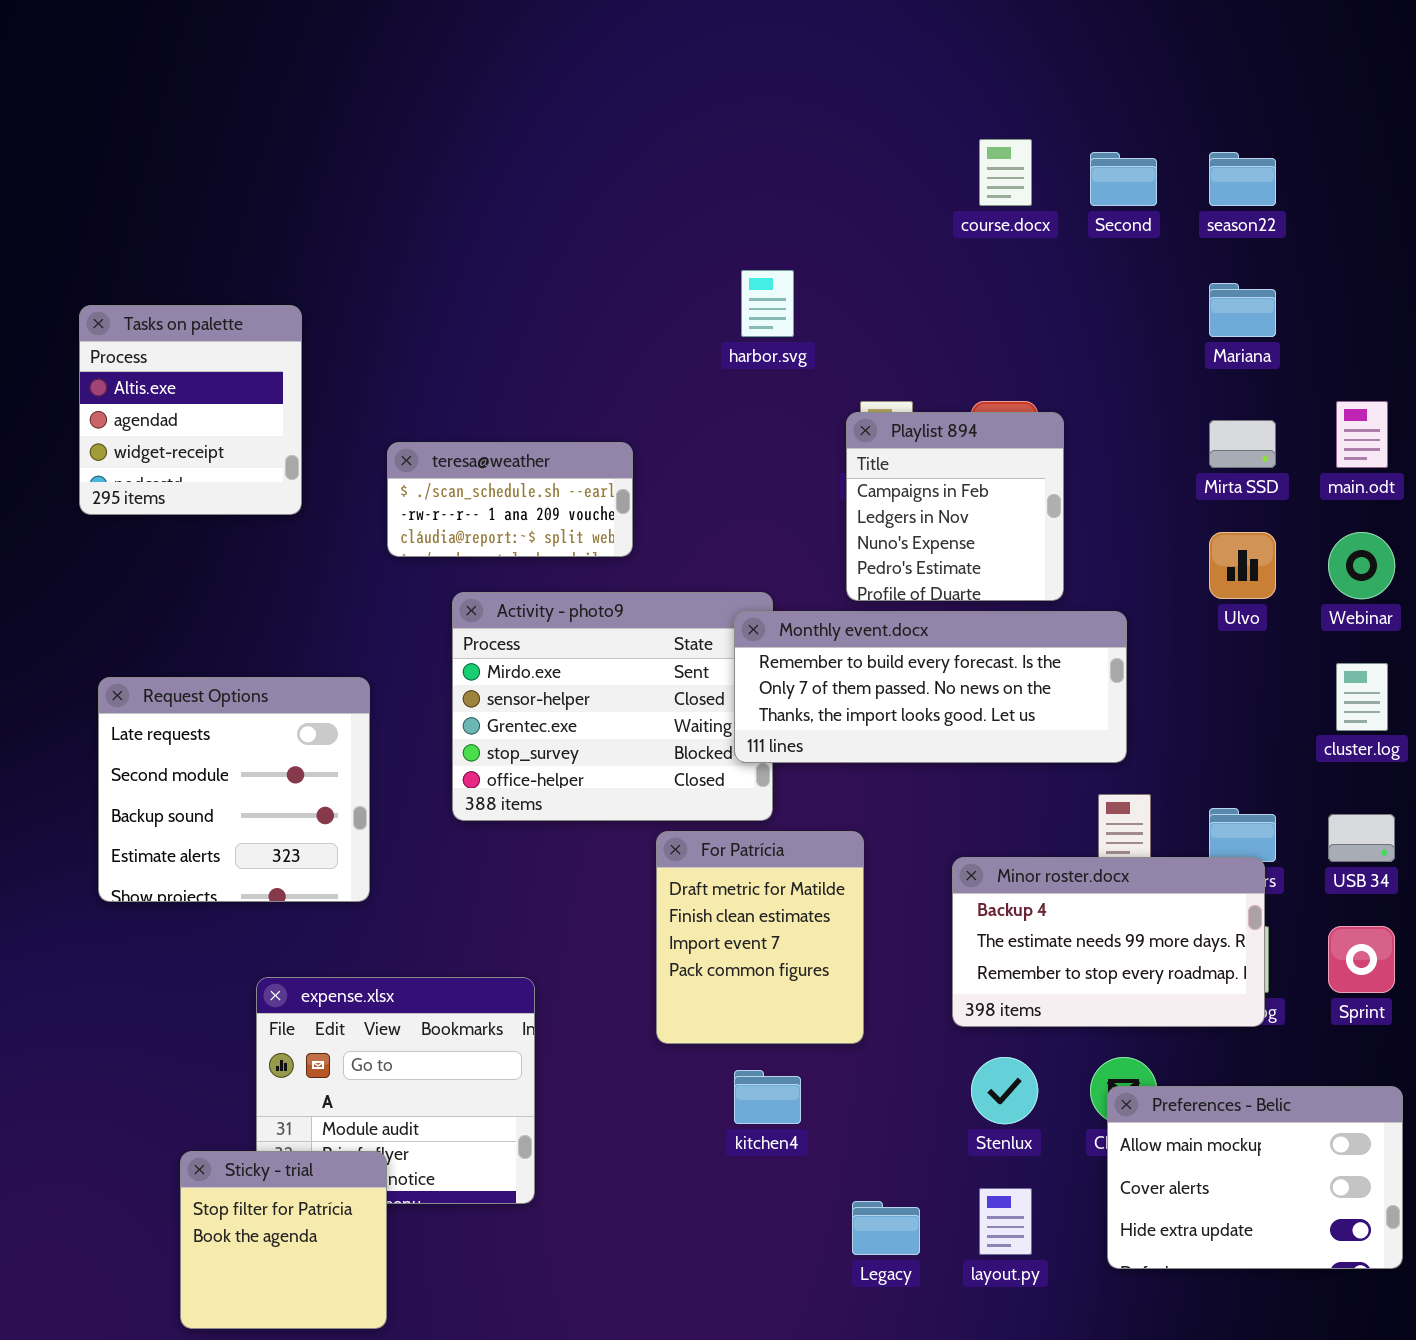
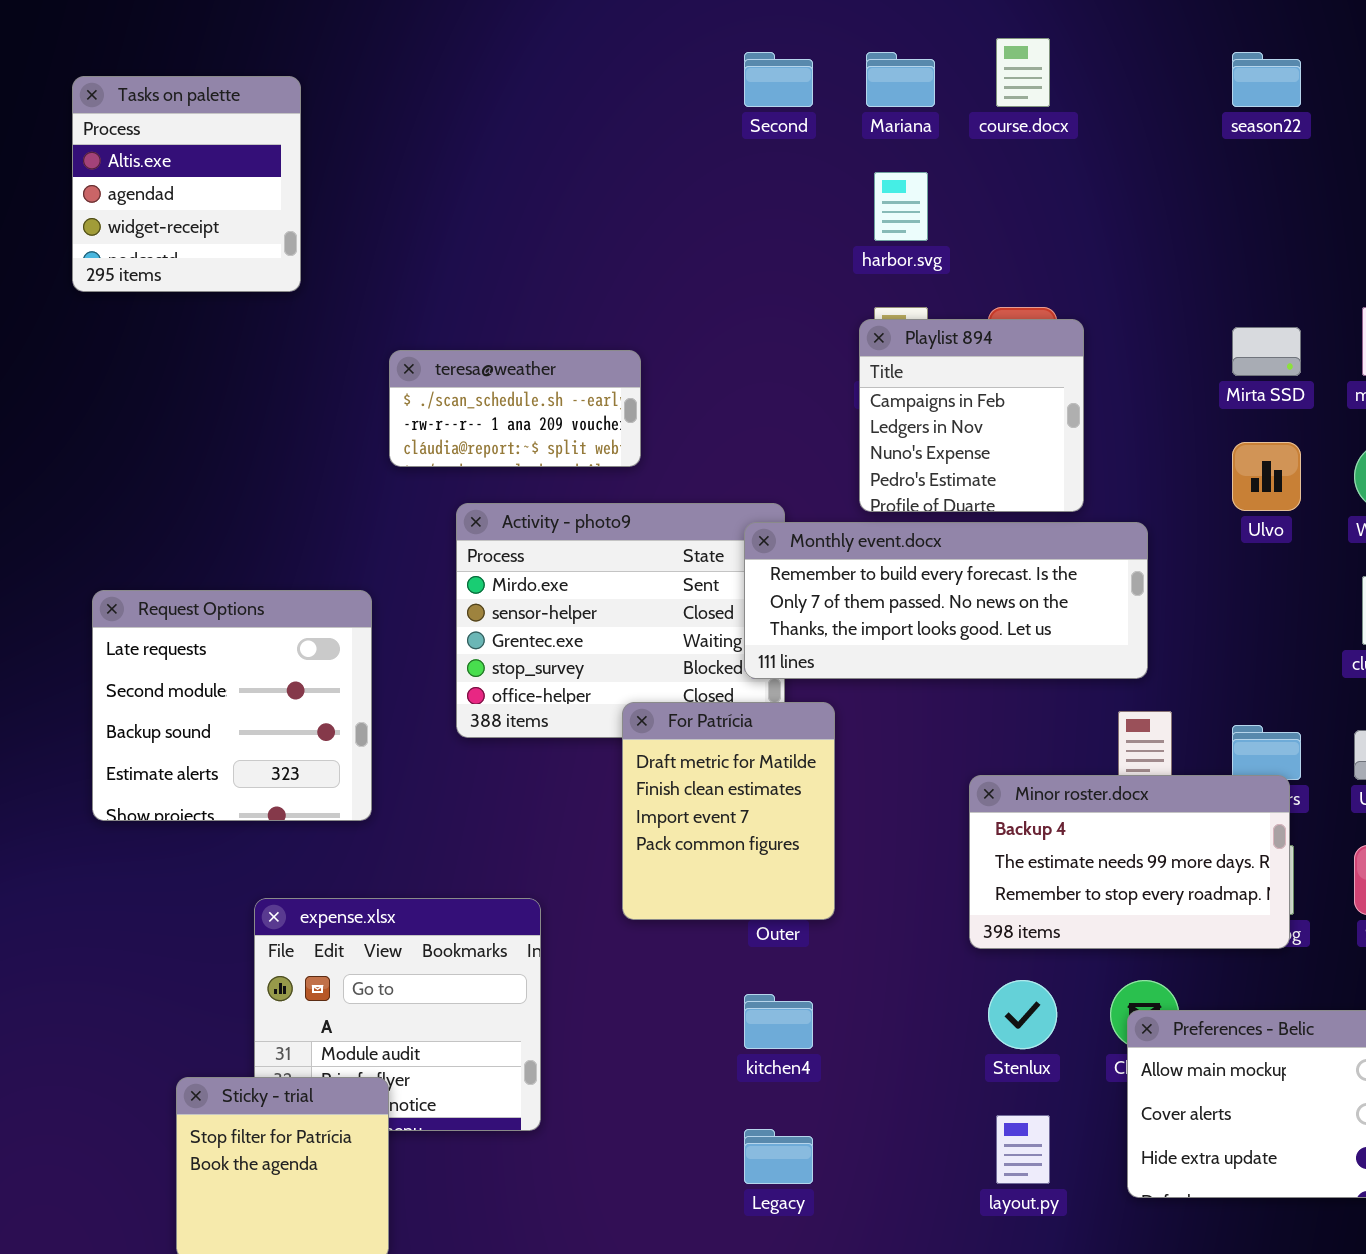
Second: [1090,152,1157,206] -> [744,52,813,107], moved
harbor.svg: [741,270,794,337] -> [874,172,928,241], moved
Mariana: [1209,283,1276,337] -> [866,52,935,107], moved
Tasks on palette: [79,305,302,515] -> [72,76,301,292], moved
For Patrícia: [656,831,864,1044] -> [622,702,835,920], moved
Legacy: [852,1201,920,1255] -> [744,1129,813,1184], moved

